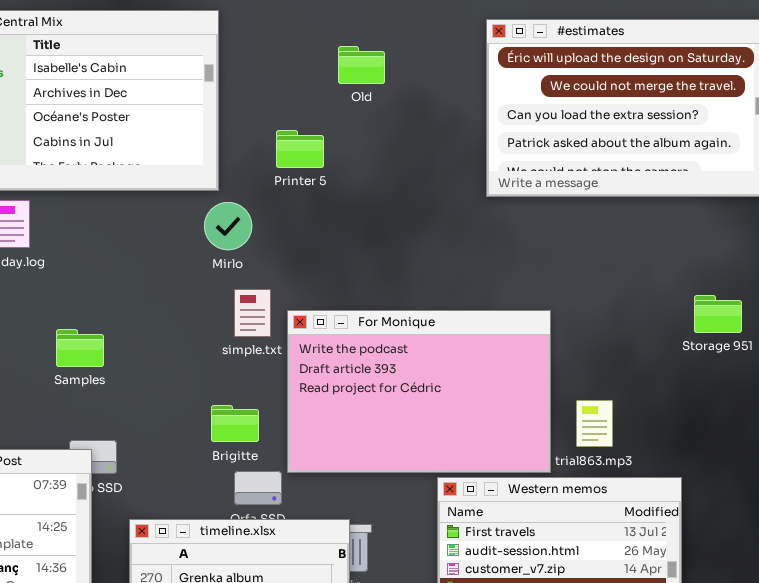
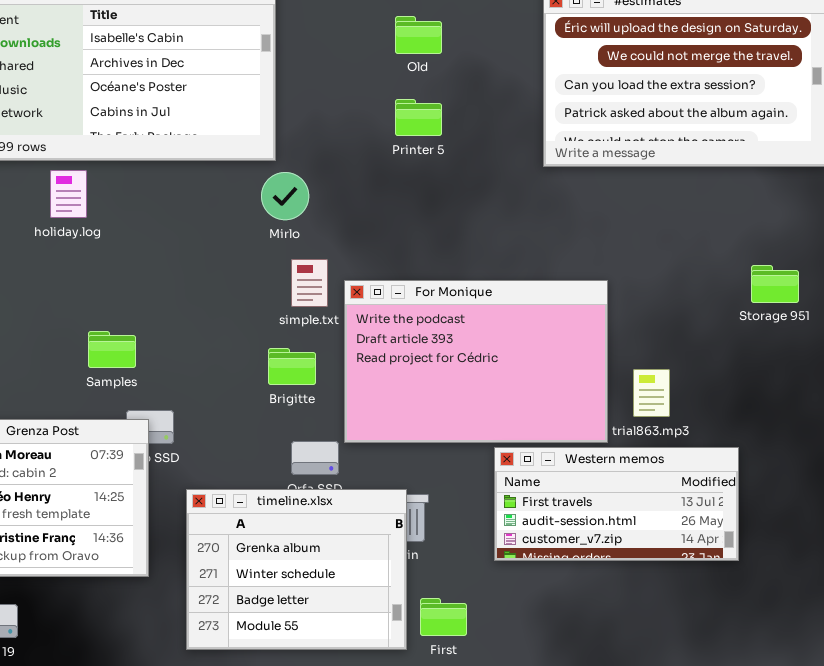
Printer 5: [276,130,324,168] -> [395,99,442,136], moved
Samples: [56,329,104,367] -> [88,331,136,368], moved
Brigitte: [211,405,259,442] -> [268,348,316,385], moved

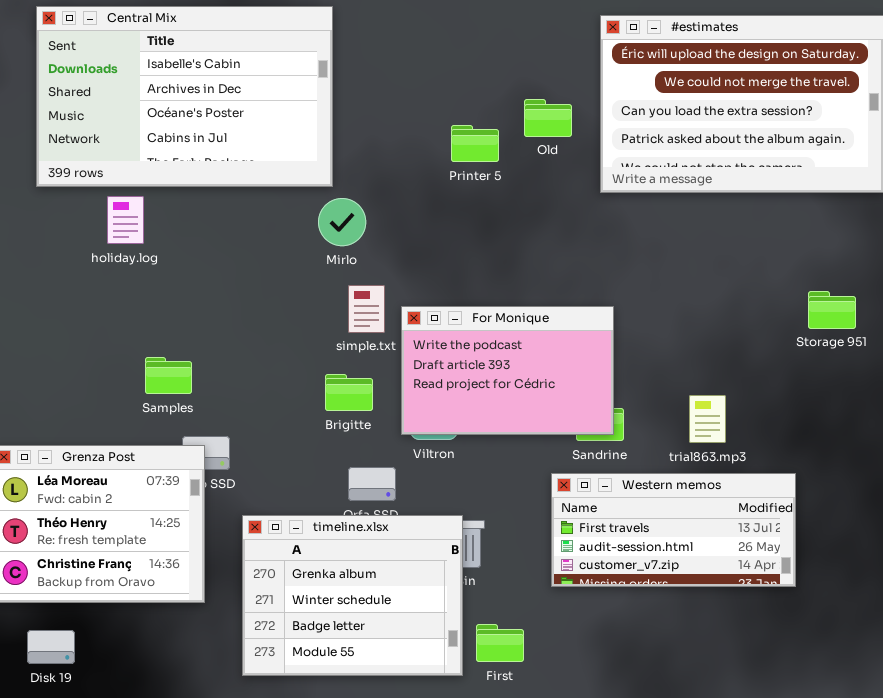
Old: [395,16,442,54] -> [524,99,572,137], moved
For Monique: [344,280,608,443] -> [401,306,614,435], resized

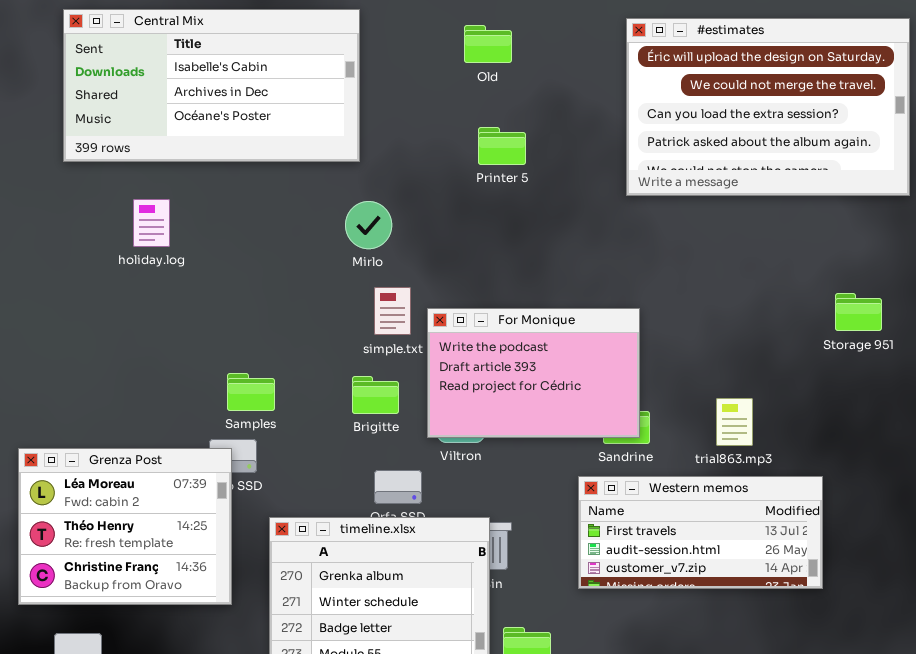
Central Mix: [36,6,333,187] -> [63,9,360,162], resized
Old: [524,99,572,137] -> [464,25,512,63], moved
Samples: [145,357,192,394] -> [227,373,275,411], moved

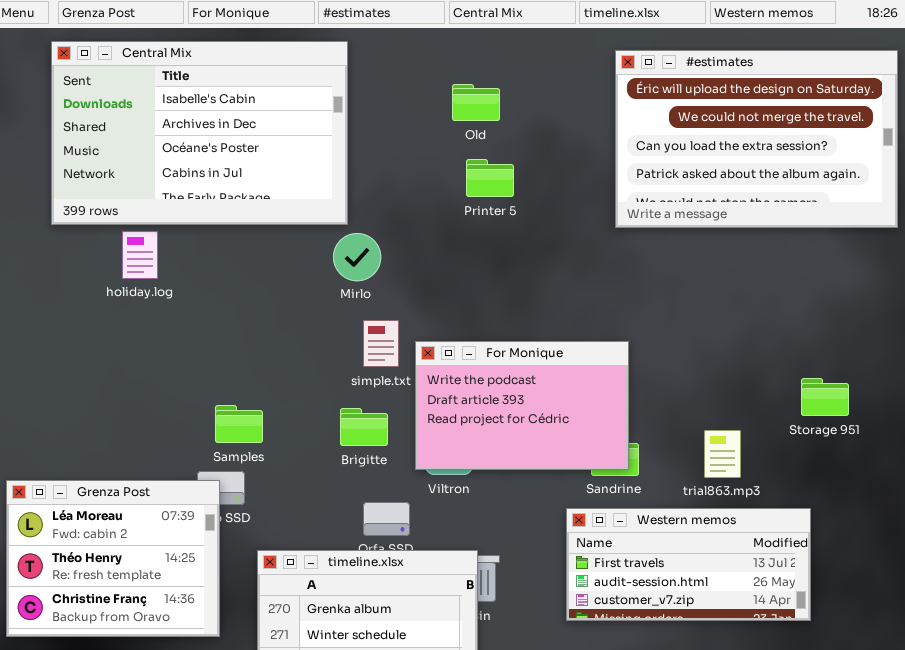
Central Mix: [63,9,360,162] -> [51,41,348,225], resized
Old: [464,25,512,63] -> [452,84,500,121], moved
Storage 951: [835,293,882,331] -> [801,378,849,416], moved

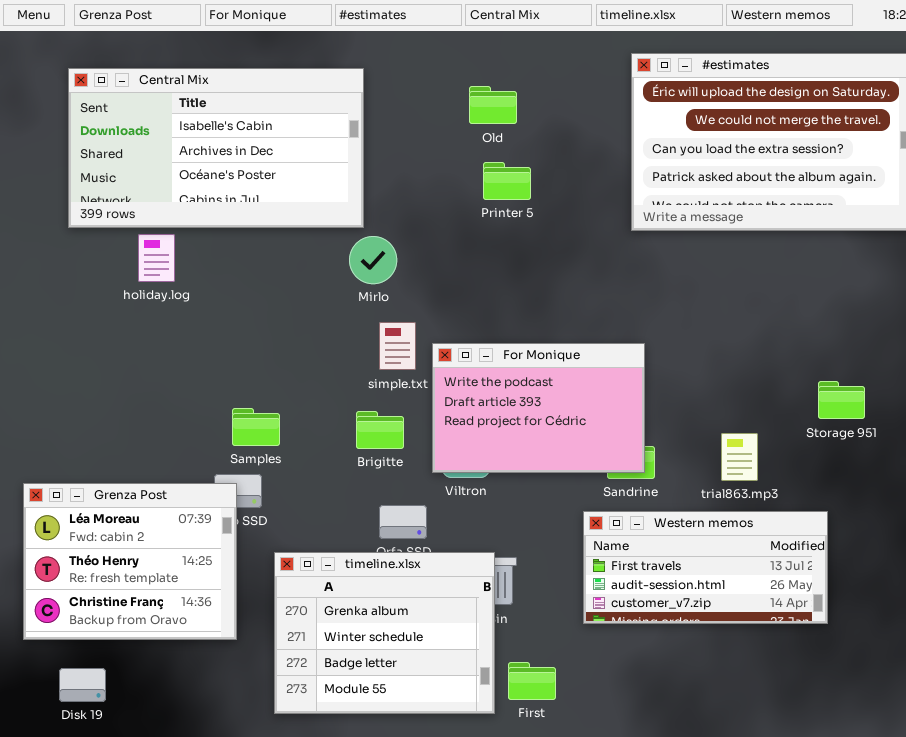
Central Mix: [51,41,348,225] -> [68,68,364,228], resized

